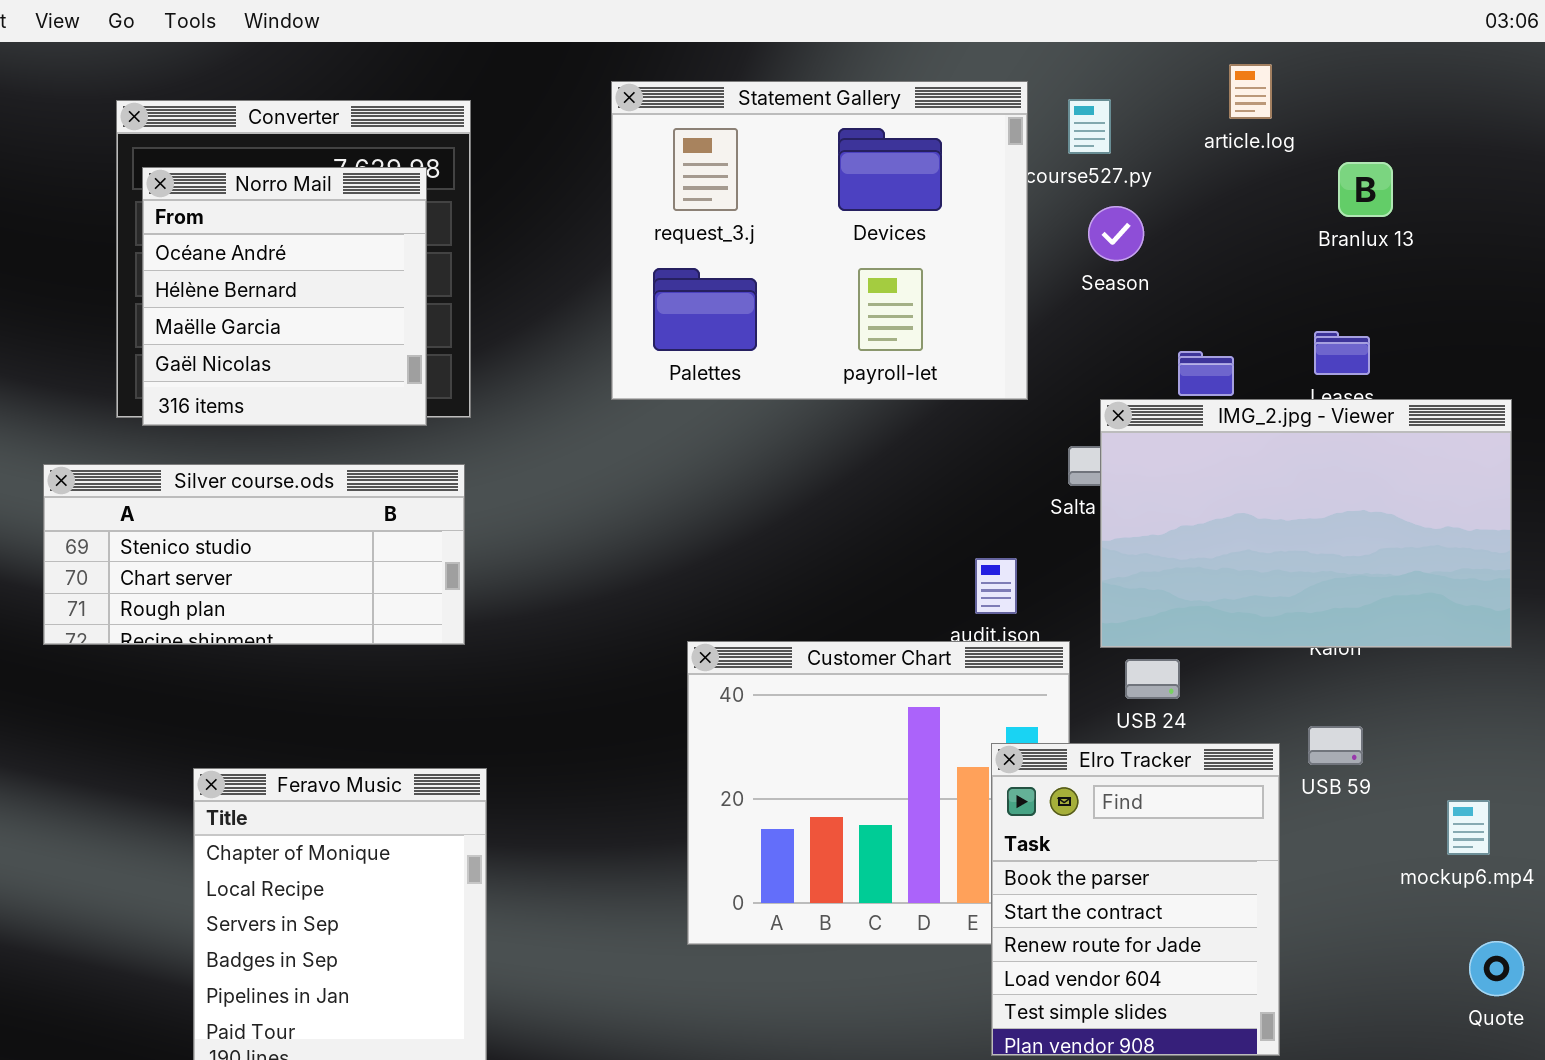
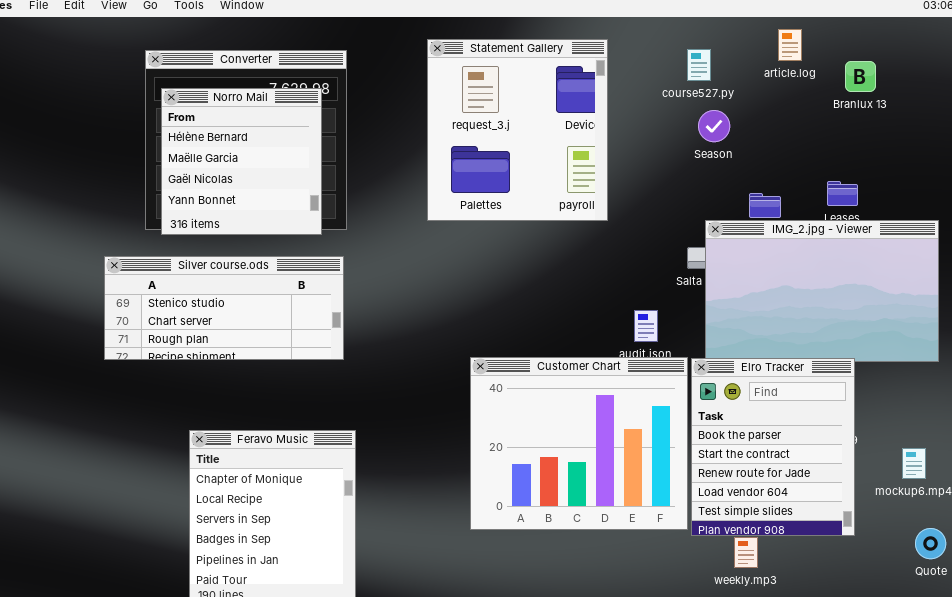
Statement Gallery: [611,81,1028,400] -> [427,39,608,221], resized
Branlux 13: [1338,162,1393,217] -> [845,61,876,92], moved
Norro Mail: [142,167,427,426] -> [161,88,322,235], scrolled down 1 row
Elro Tracker: [991,743,1280,1056] -> [691,358,855,536], moved

